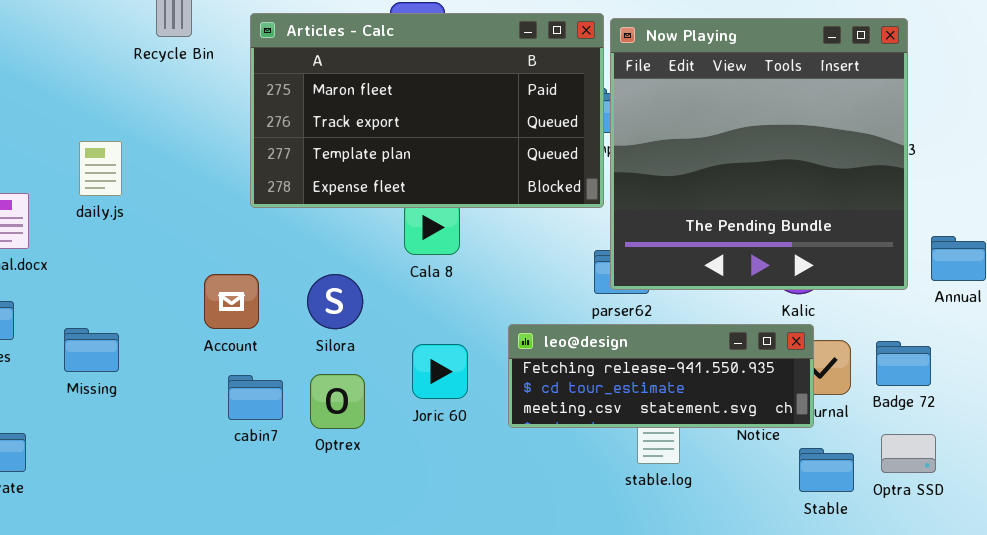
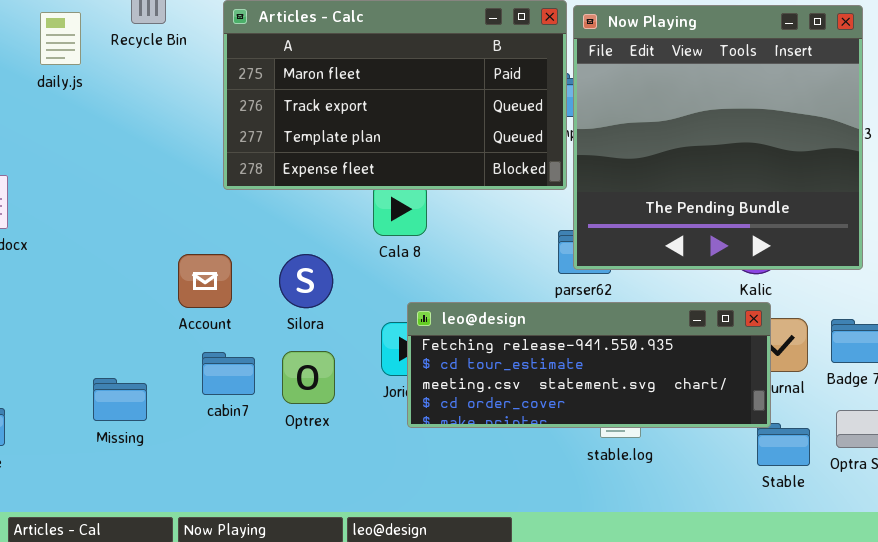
daily.js: [79,141,122,196] -> [40,12,81,65], moved
leo@design: [508,324,814,428] -> [407,302,771,428], resized
Missing: [64,328,119,372] -> [93,378,147,421], moved

